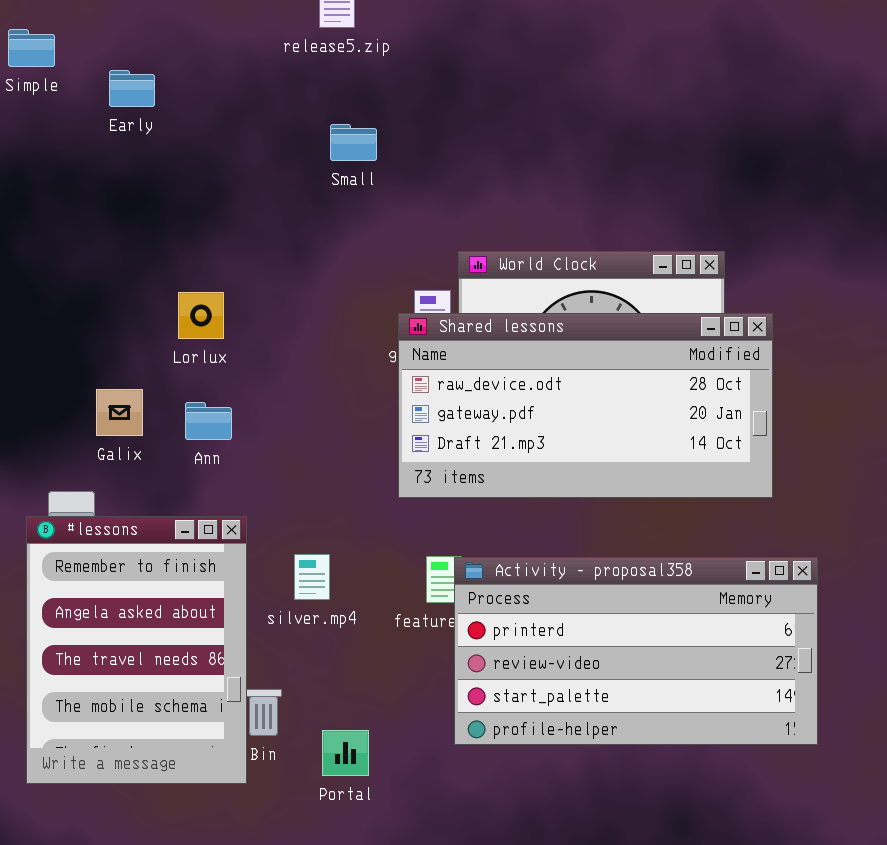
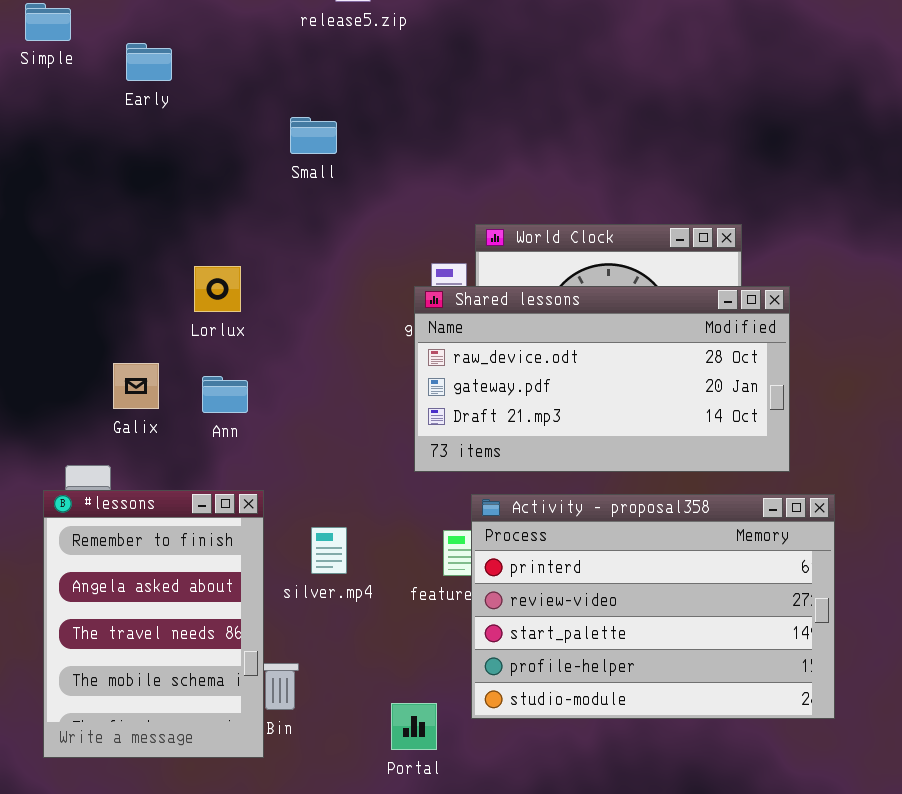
Small: [330,124,377,161] -> [290,117,337,154], moved
Activity - proposal358: [454,557,818,745] -> [471,494,835,719], resized
Portal: [322,730,369,776] -> [391,703,437,750], moved

